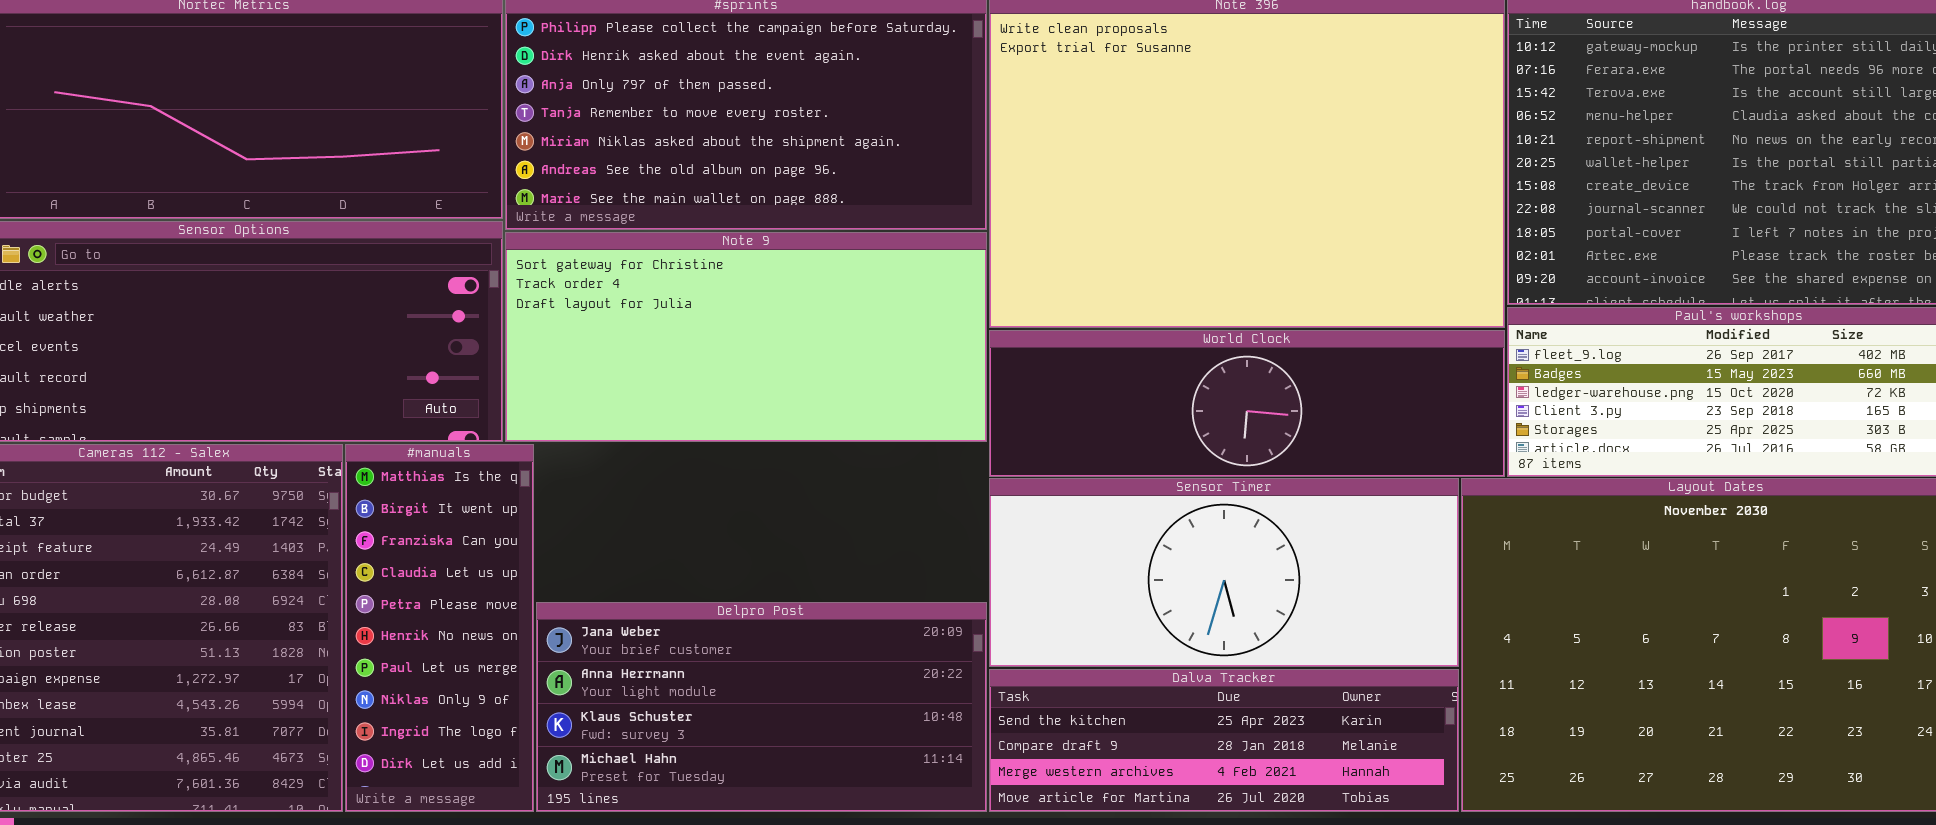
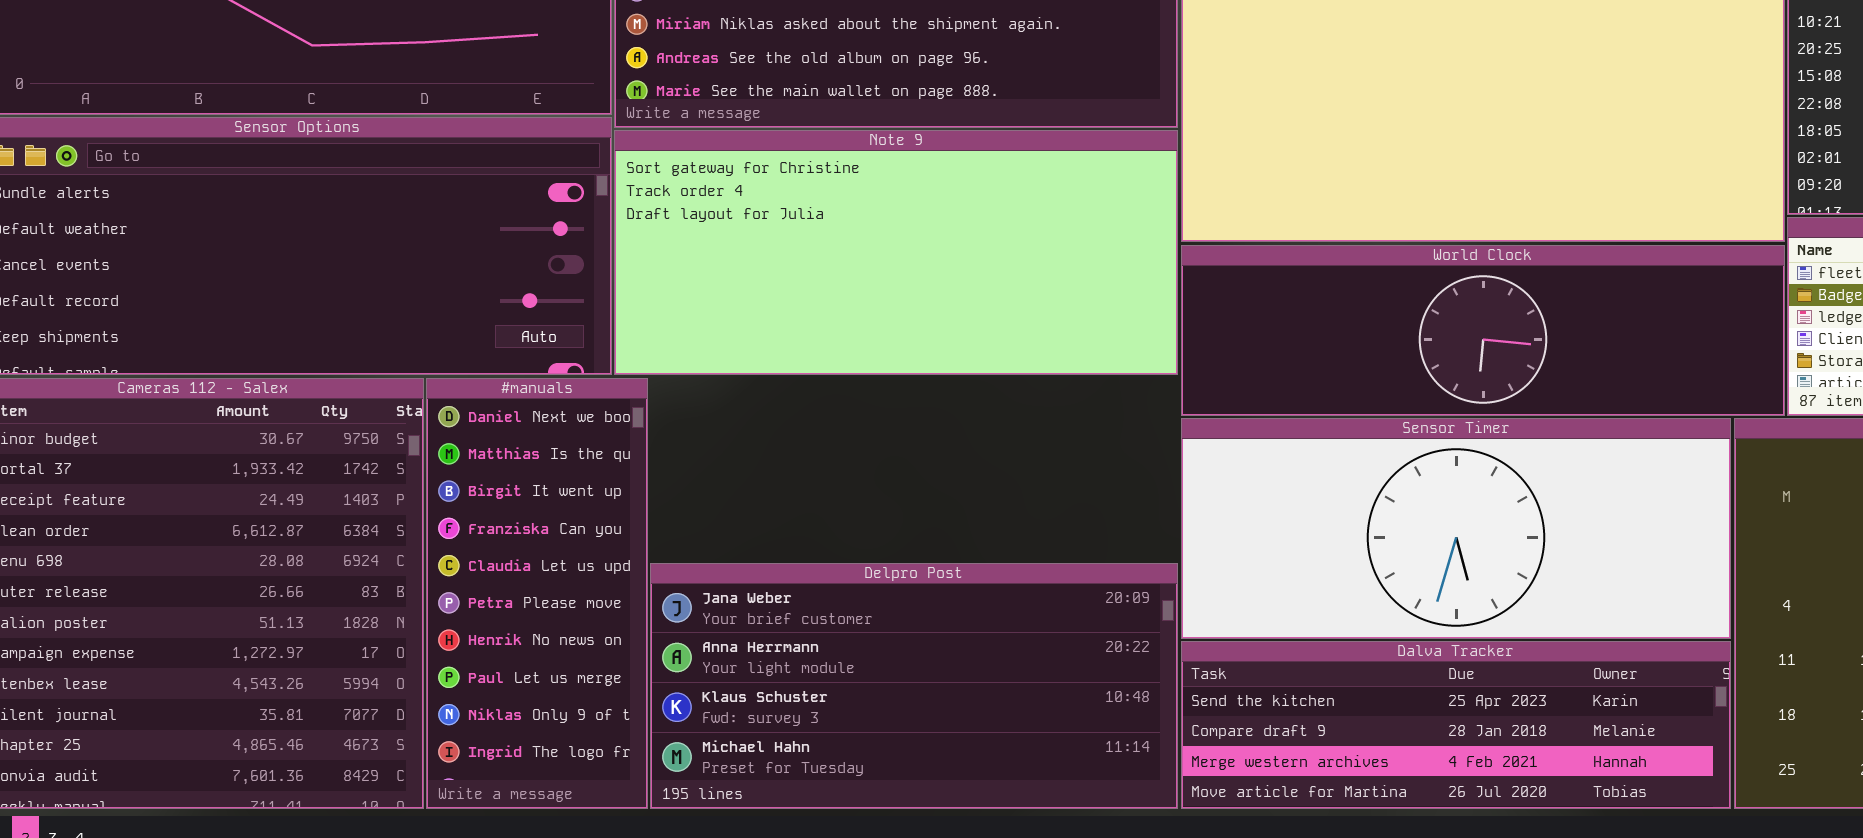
#manuals: [345,444,534,812] -> [426,378,648,809], scrolled up 1 row

